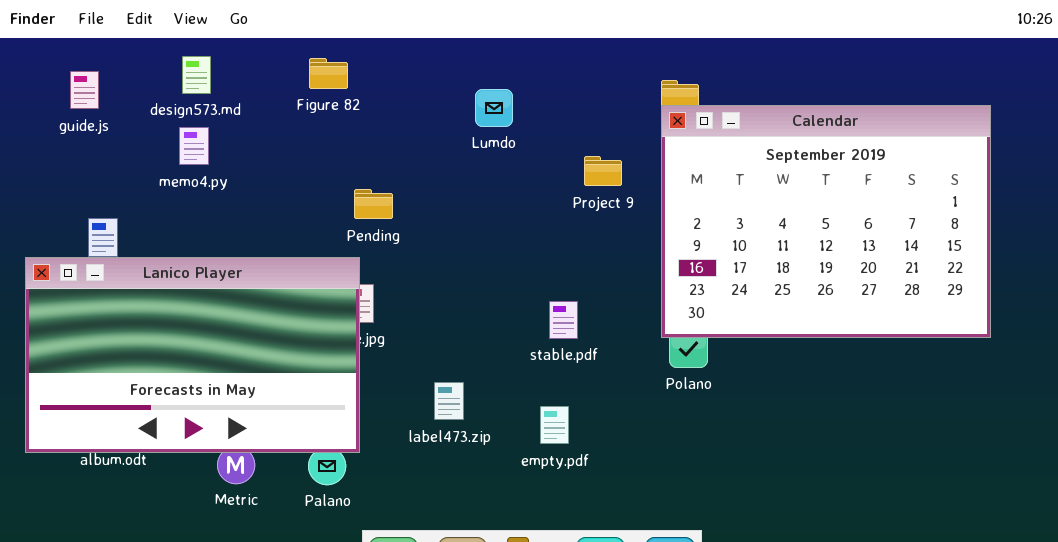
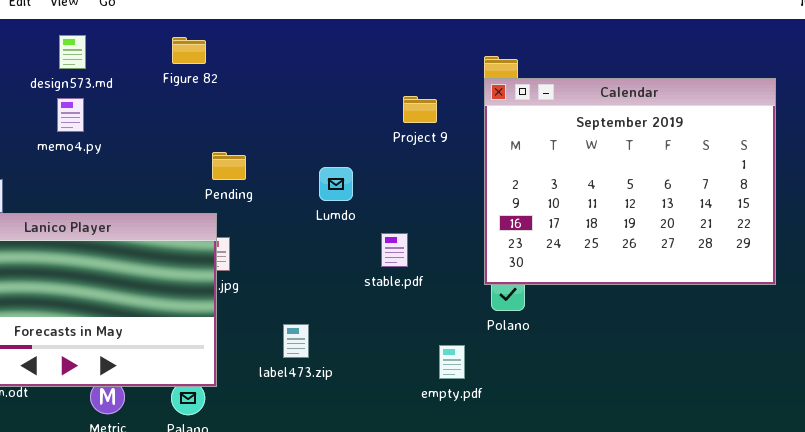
Lumdo: [475,89,513,127] -> [319,167,353,201], moved
Project 9: [584,156,622,186] -> [403,96,437,123], moved
stable.pdf: [549,301,578,339] -> [381,233,408,267], moved
empty.pdf: [540,406,569,444] -> [439,345,465,379], moved

